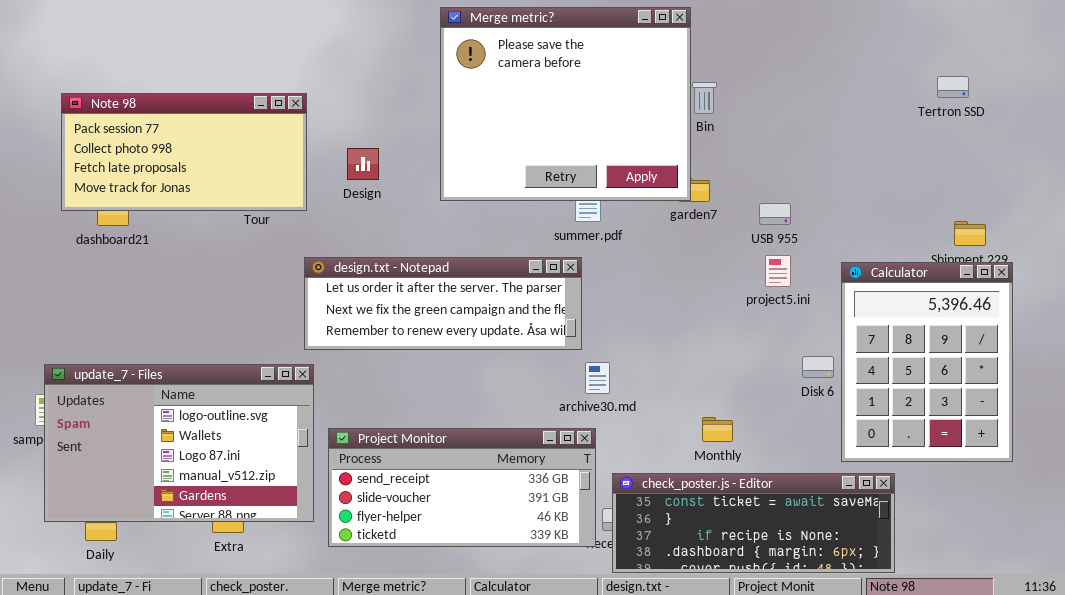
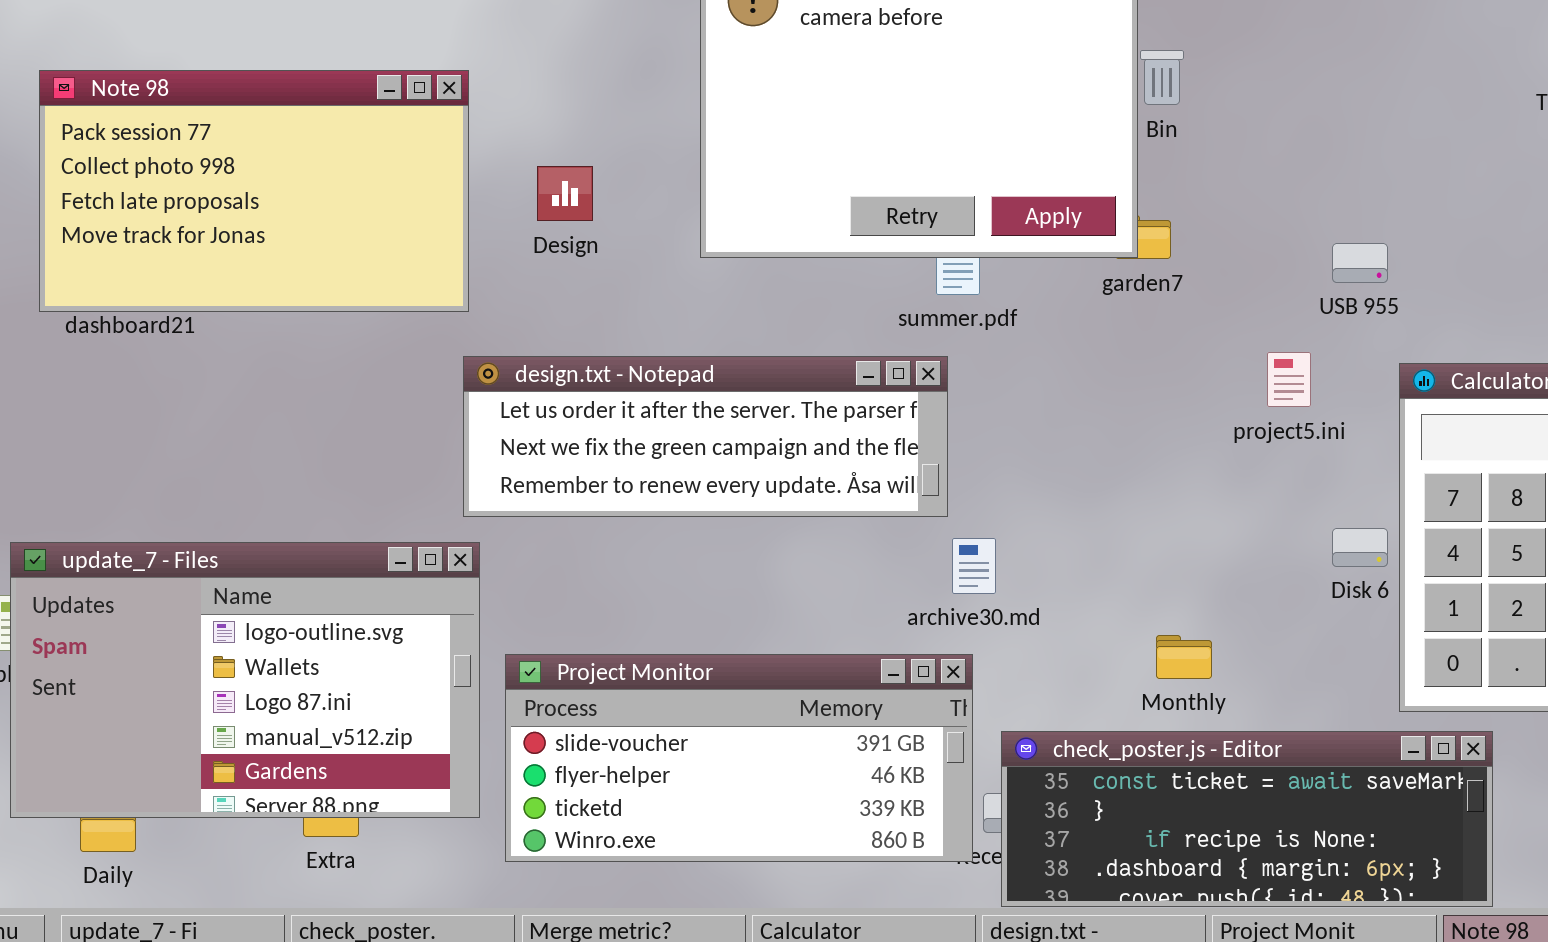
Note 98: [61,93,307,211] -> [39,70,469,312], resized
USB 955: [759,203,791,225] -> [1332,243,1388,283], moved
Project Monitor: [328,428,596,547] -> [505,654,973,862], scrolled down 1 row

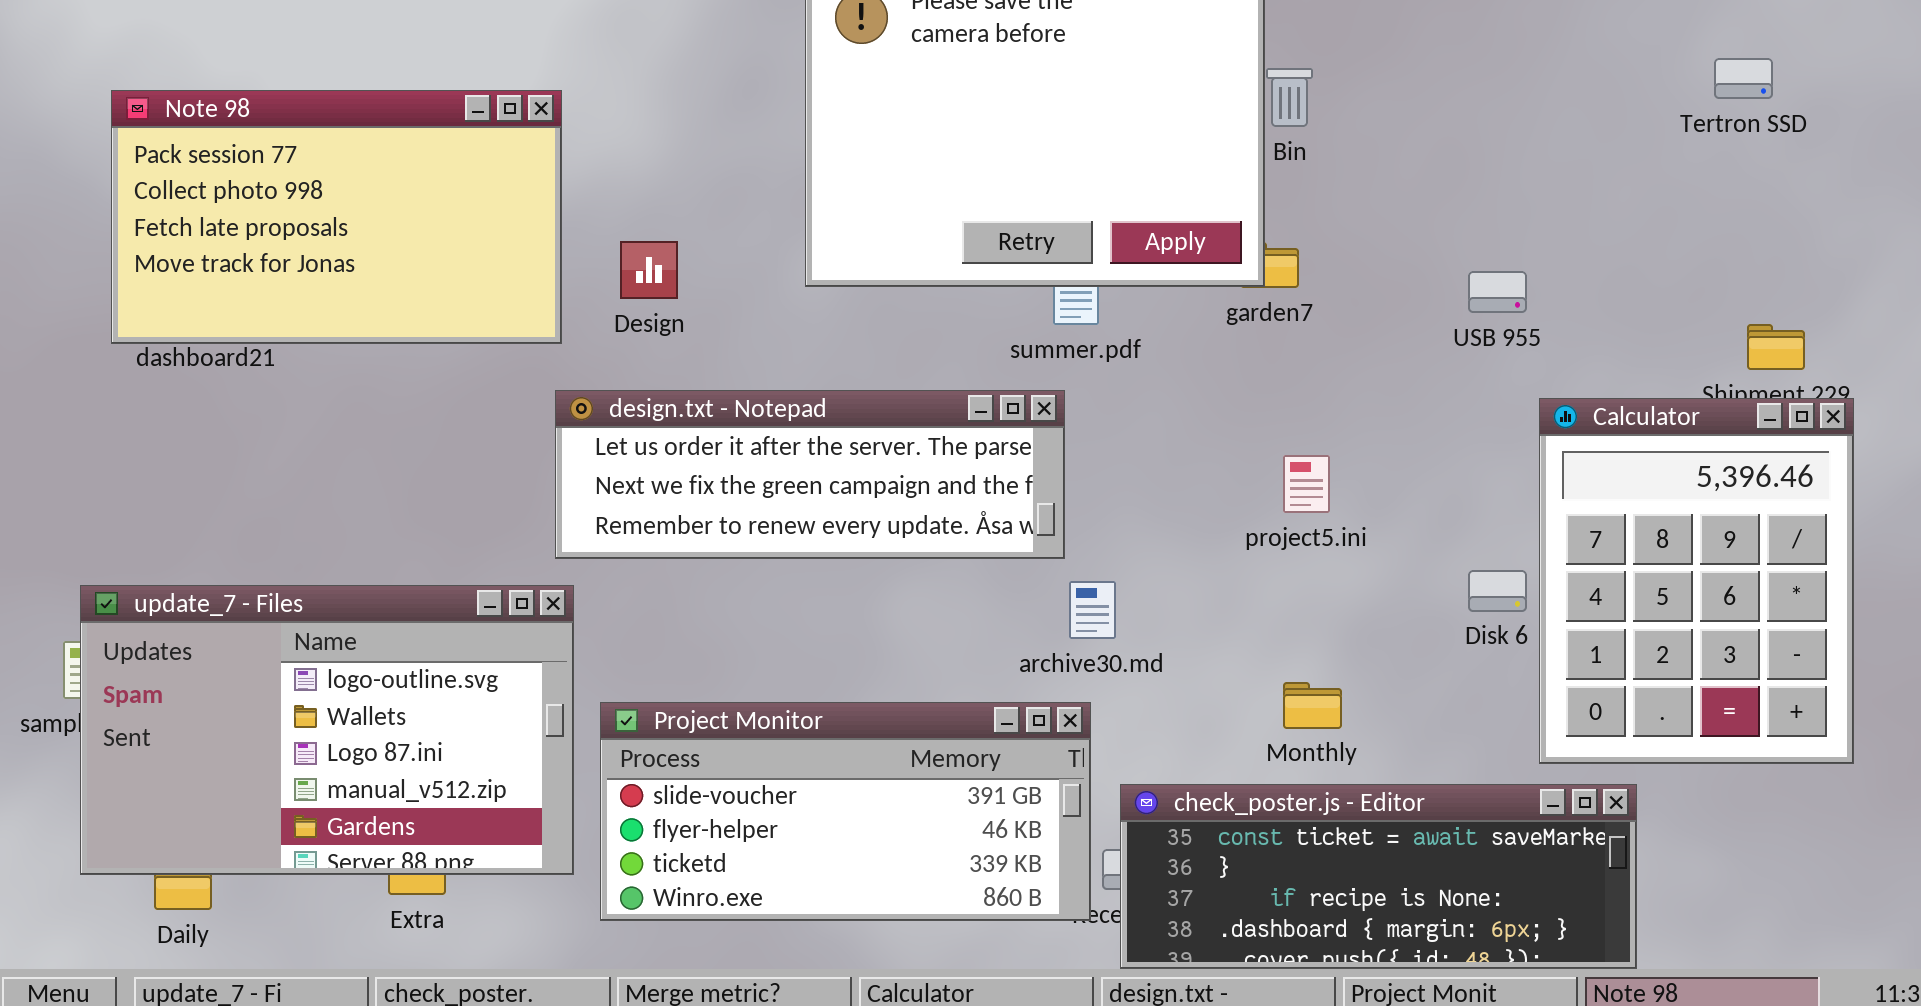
Design: [537,166,593,221] -> [620,241,678,299], moved
project5.ini: [1267,352,1311,407] -> [1283,455,1330,513], moved

